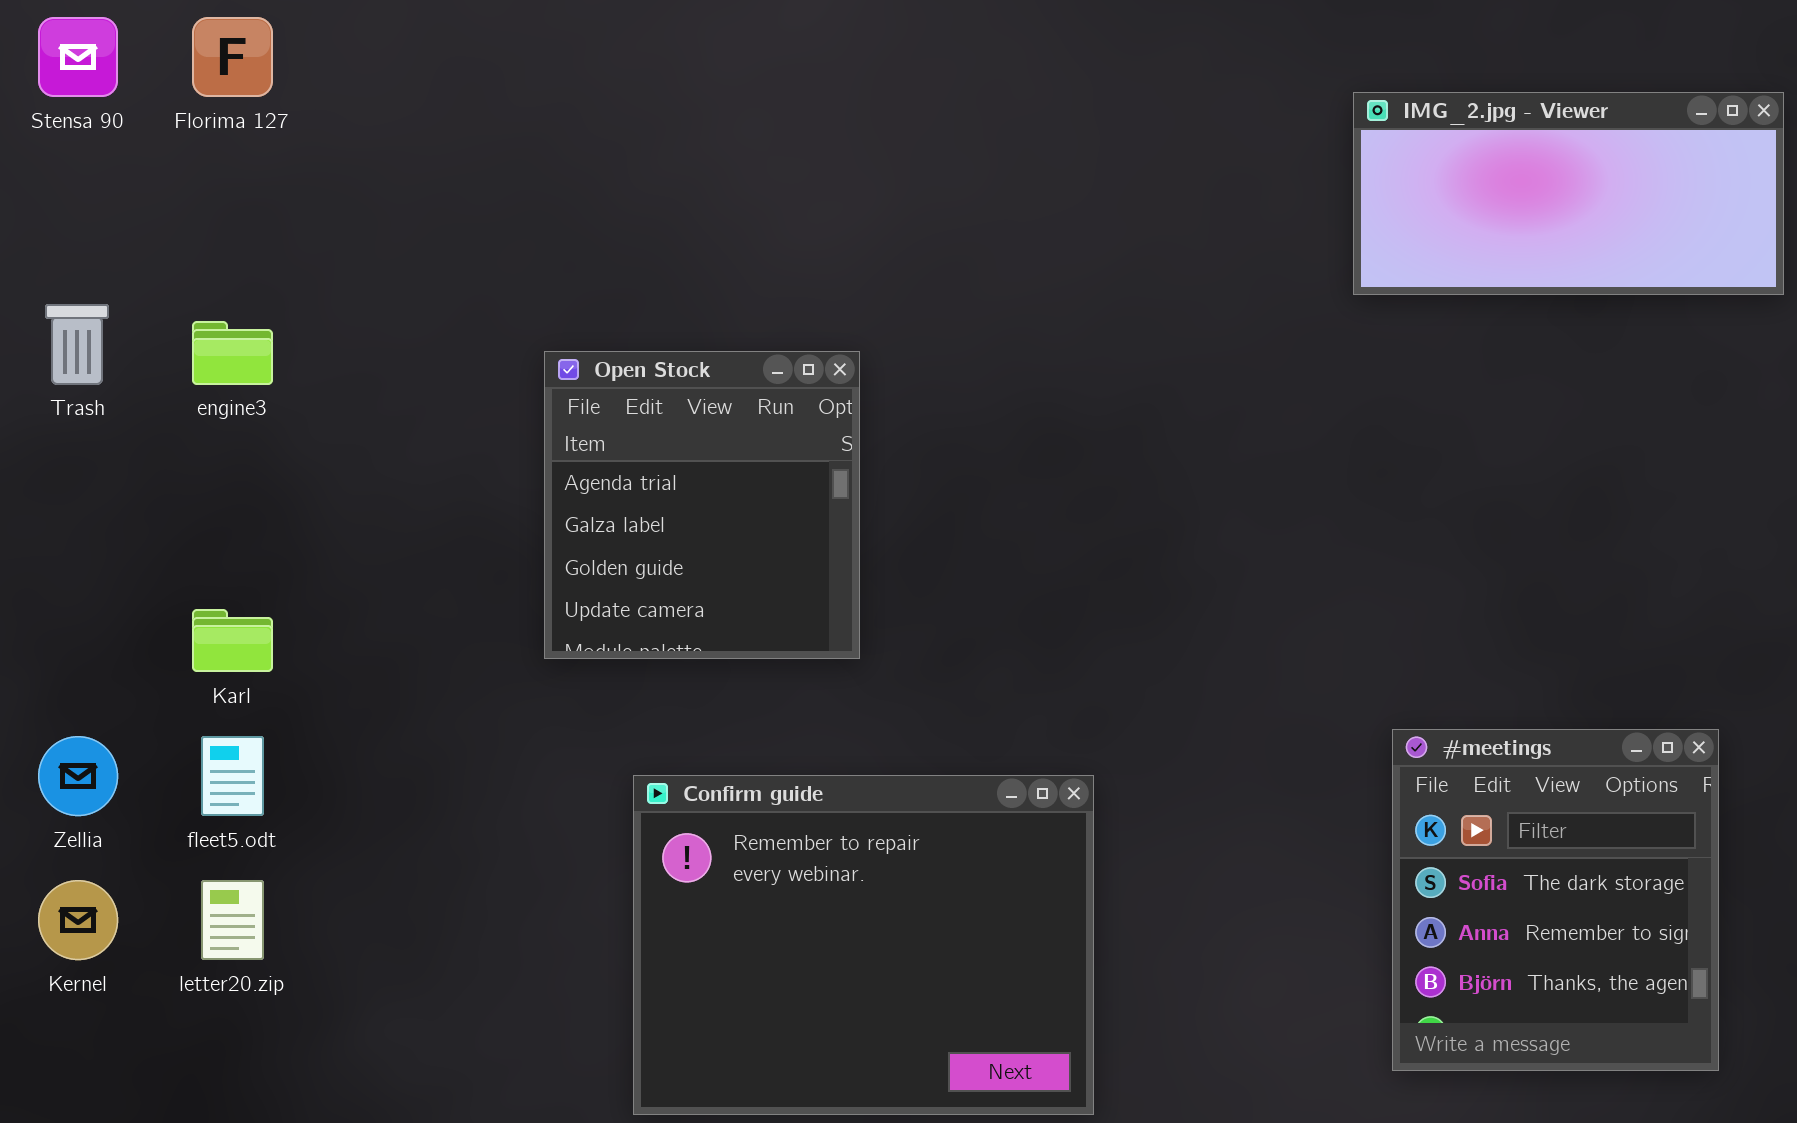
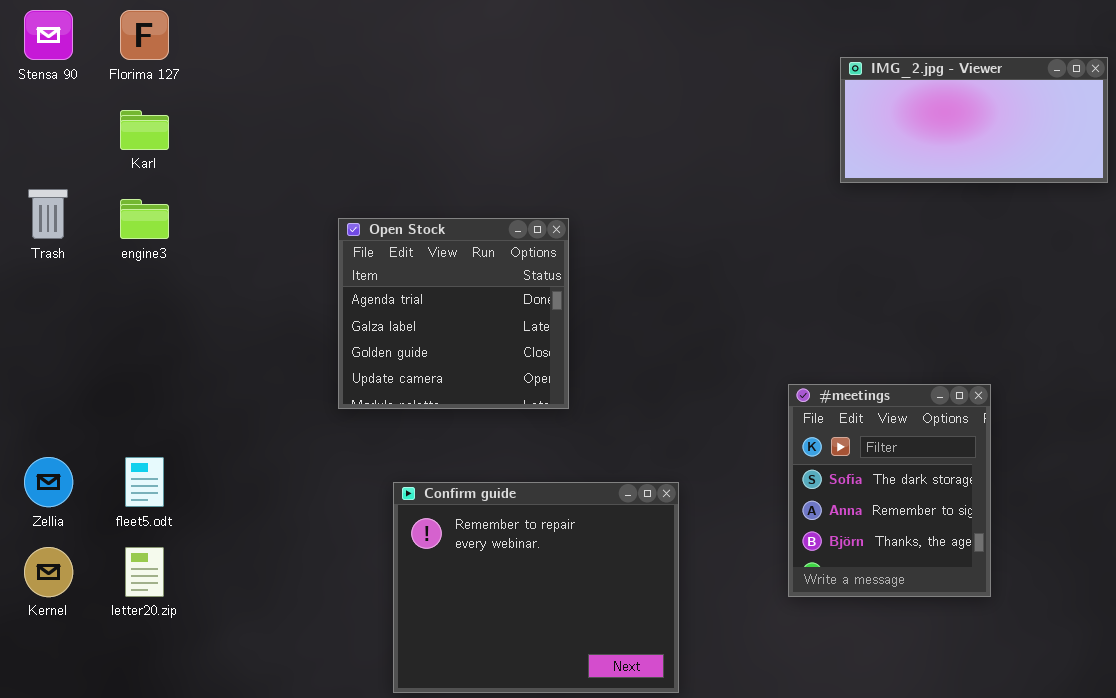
Open Stock: [544,351,860,659] -> [338,218,569,409], resized
Karl: [192,609,273,672] -> [120,110,169,150], moved
#meetings: [1392,729,1719,1071] -> [788,384,991,597], moved

